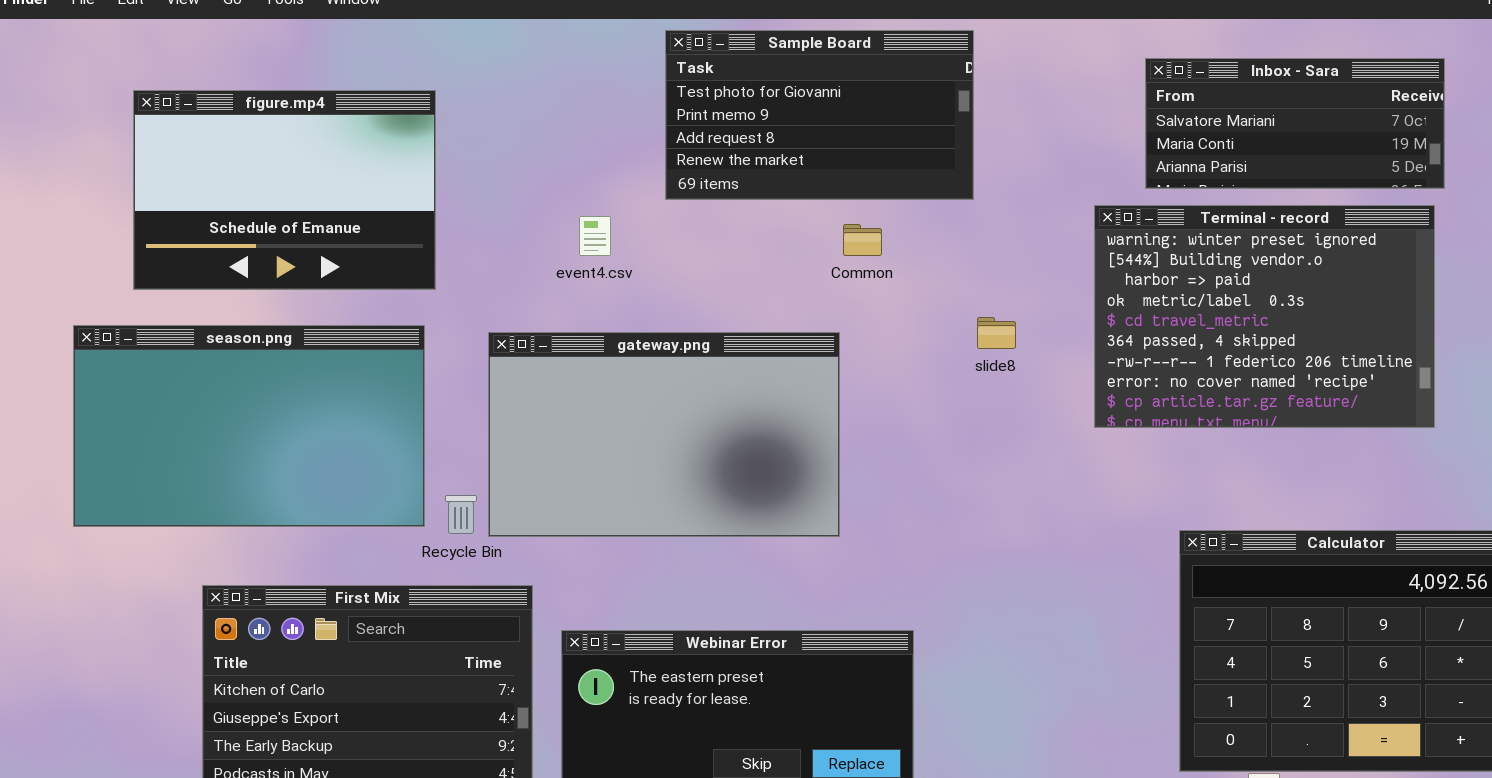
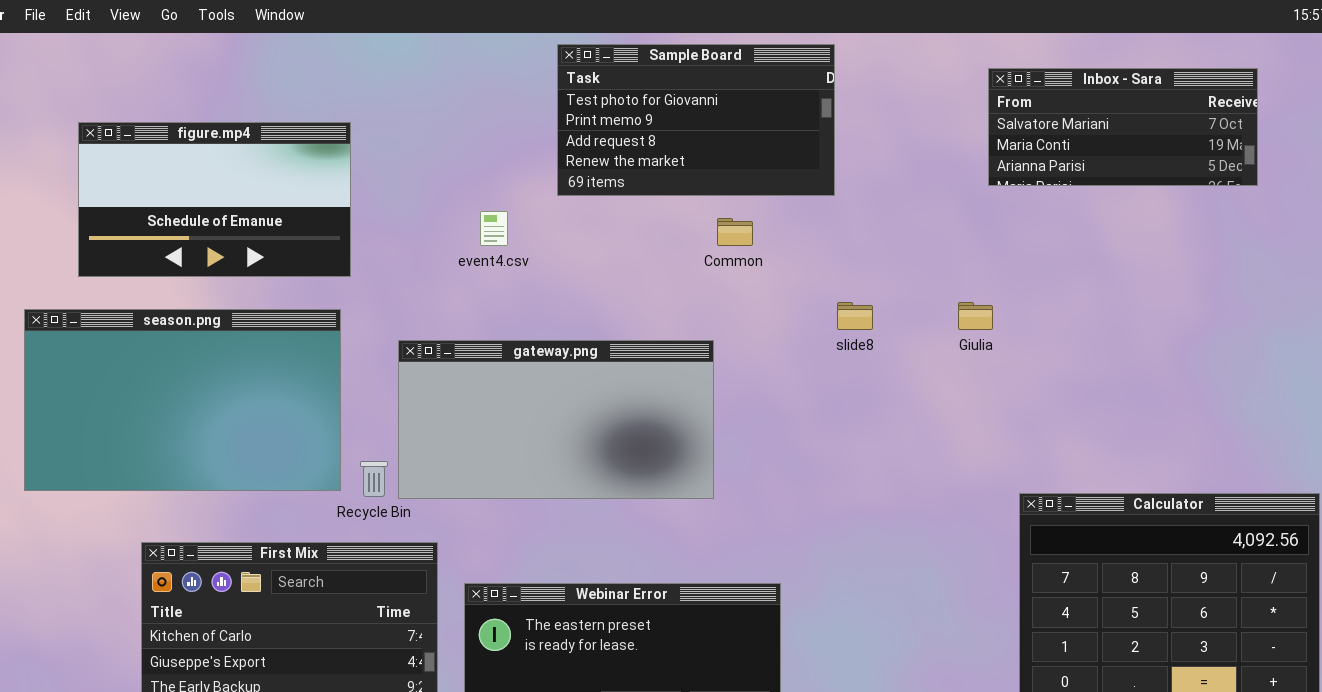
figure.mp4: [133,90,436,290] -> [78,122,351,277], resized
Terminal - record: [1094,205,1435,428] -> none, closed
gateway.png: [488,332,840,537] -> [398,340,714,499], resized

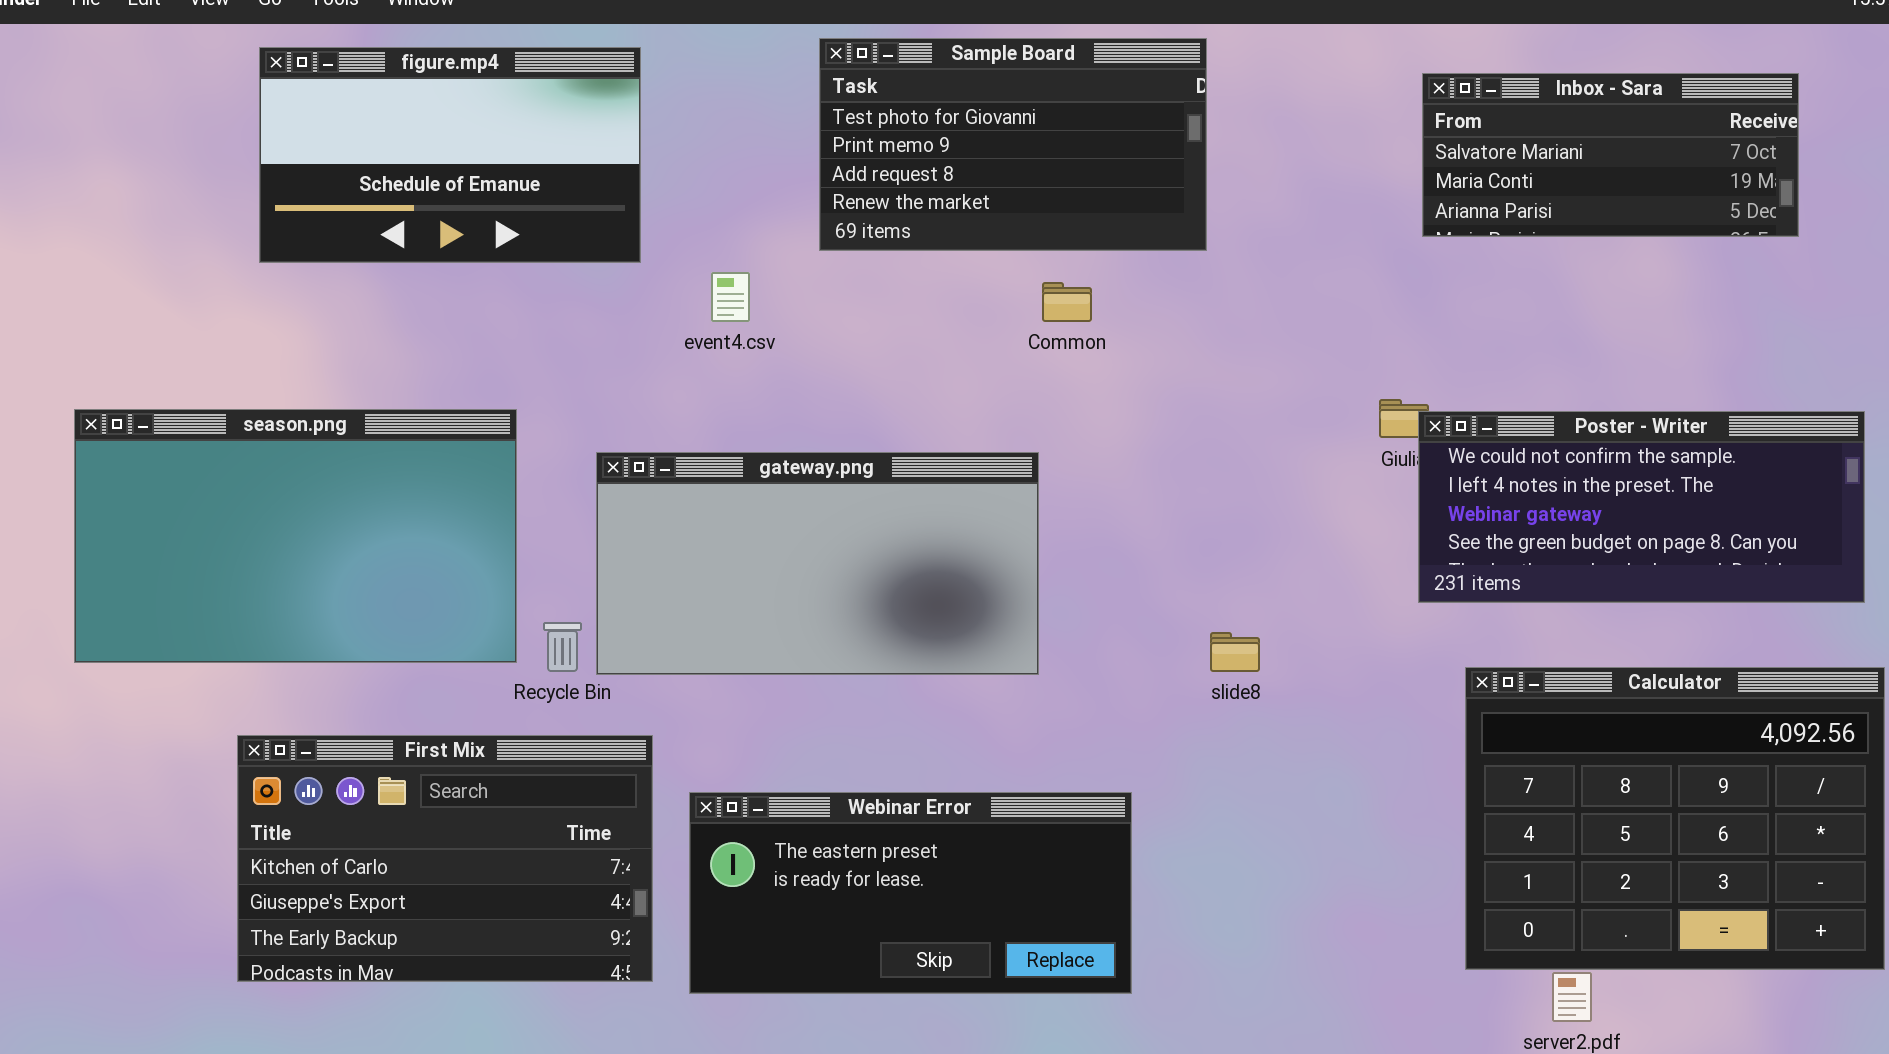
figure.mp4: [78,122,351,277] -> [259,47,641,263], moved
slide8: [837,302,873,330] -> [1210,632,1260,672], moved
Poster - Writer: none -> [1418,411,1865,603], opened

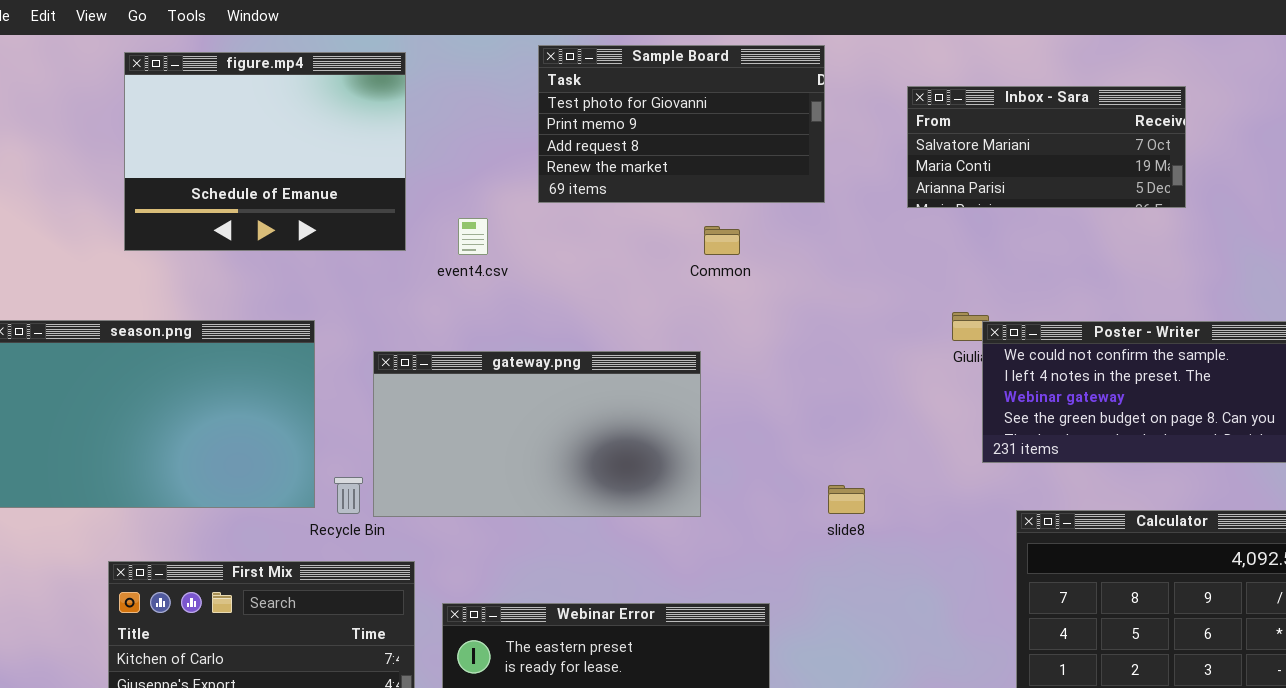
figure.mp4: [259,47,641,263] -> [124,52,406,251], resized
Inbox - Sara: [1422,73,1799,237] -> [907,86,1186,208], moved

